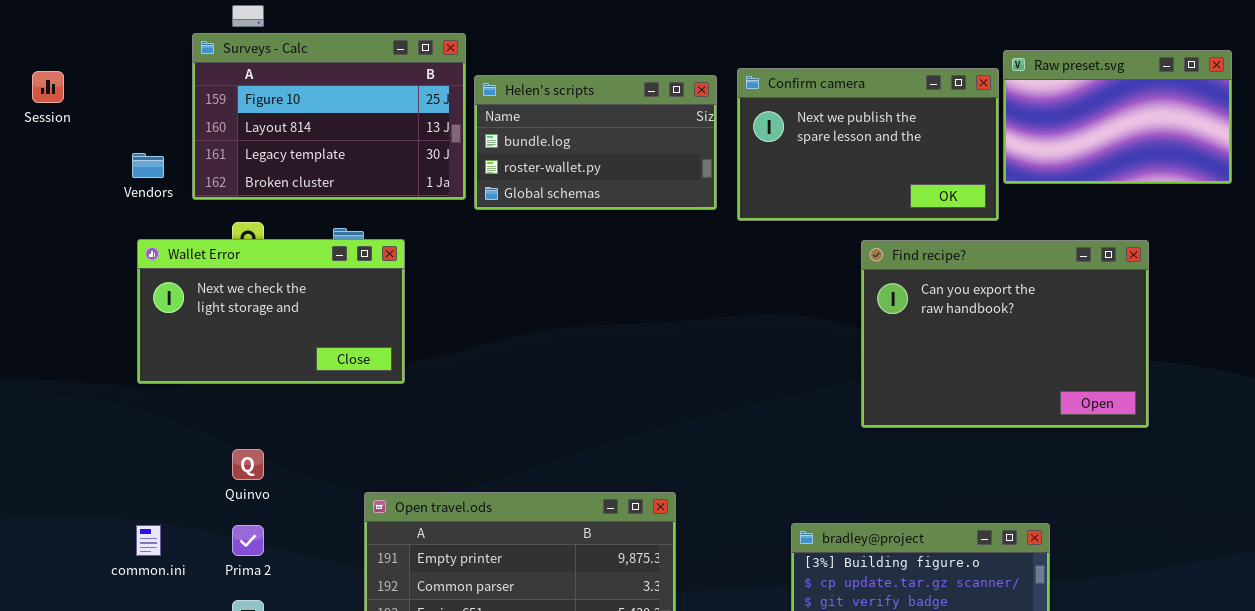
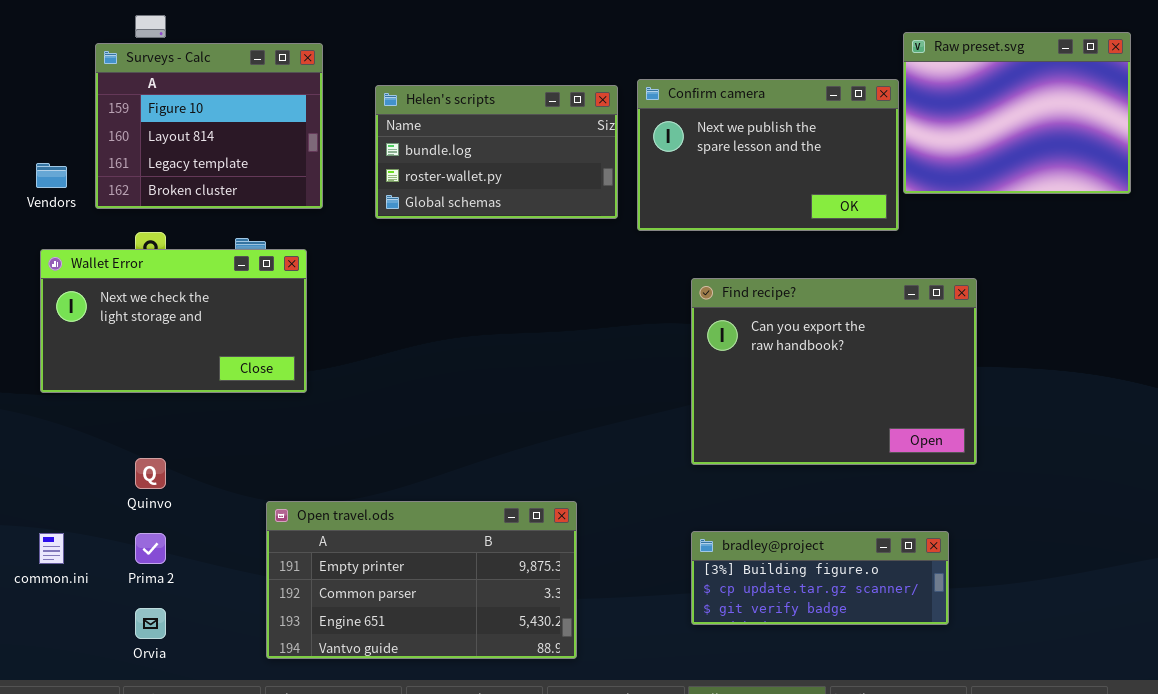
Surveys - Calc: [192,33,466,200] -> [95,43,323,209], resized
Raw preset.svg: [1003,50,1232,184] -> [903,32,1131,194], resized
Find recipe?: [861,240,1149,428] -> [691,278,977,465], moved

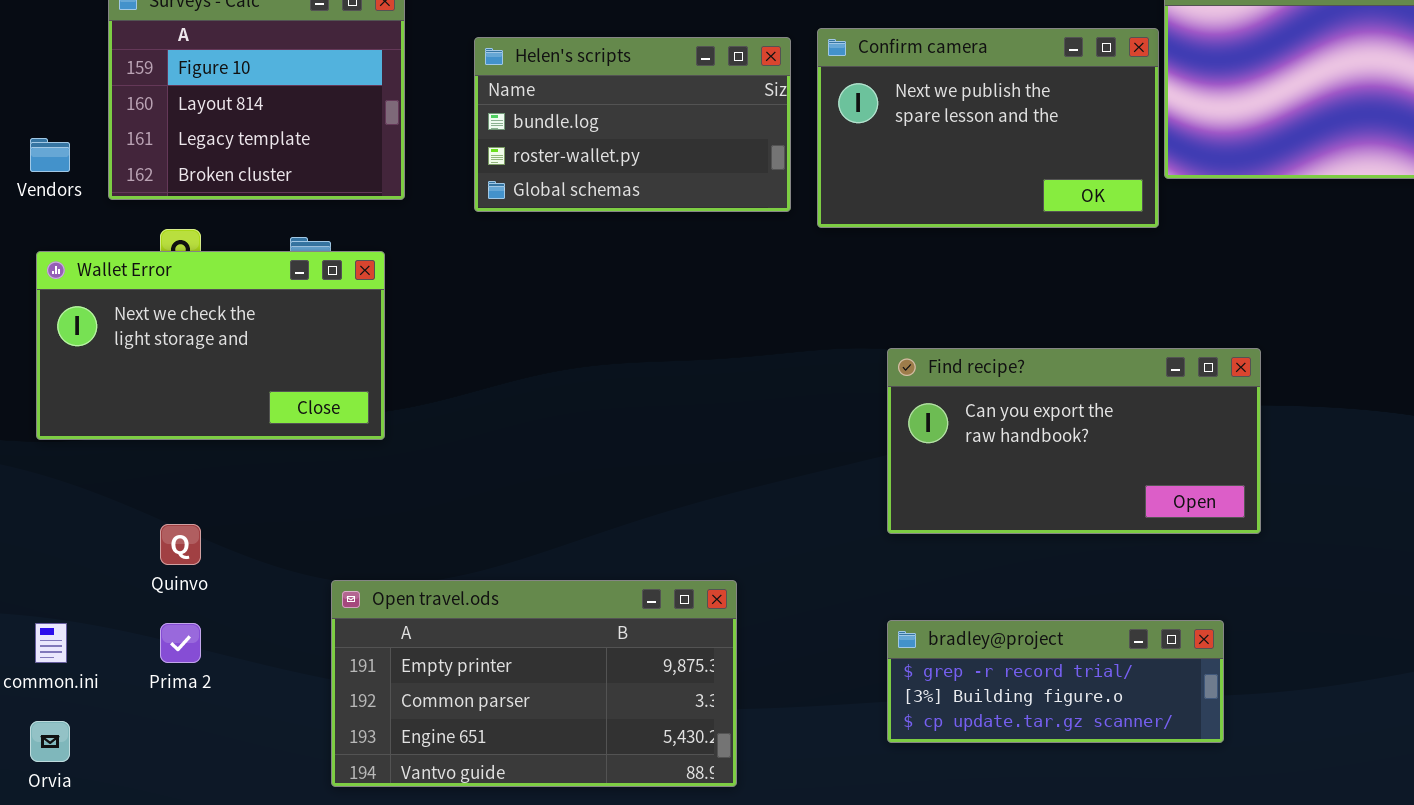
Find recipe?: [691,278,977,465] -> [887,348,1261,534], resized
bradley@project: [691,531,949,625] -> [887,620,1224,743], scrolled up 1 row
Orvia: [135,608,166,639] -> [30,721,70,762], moved

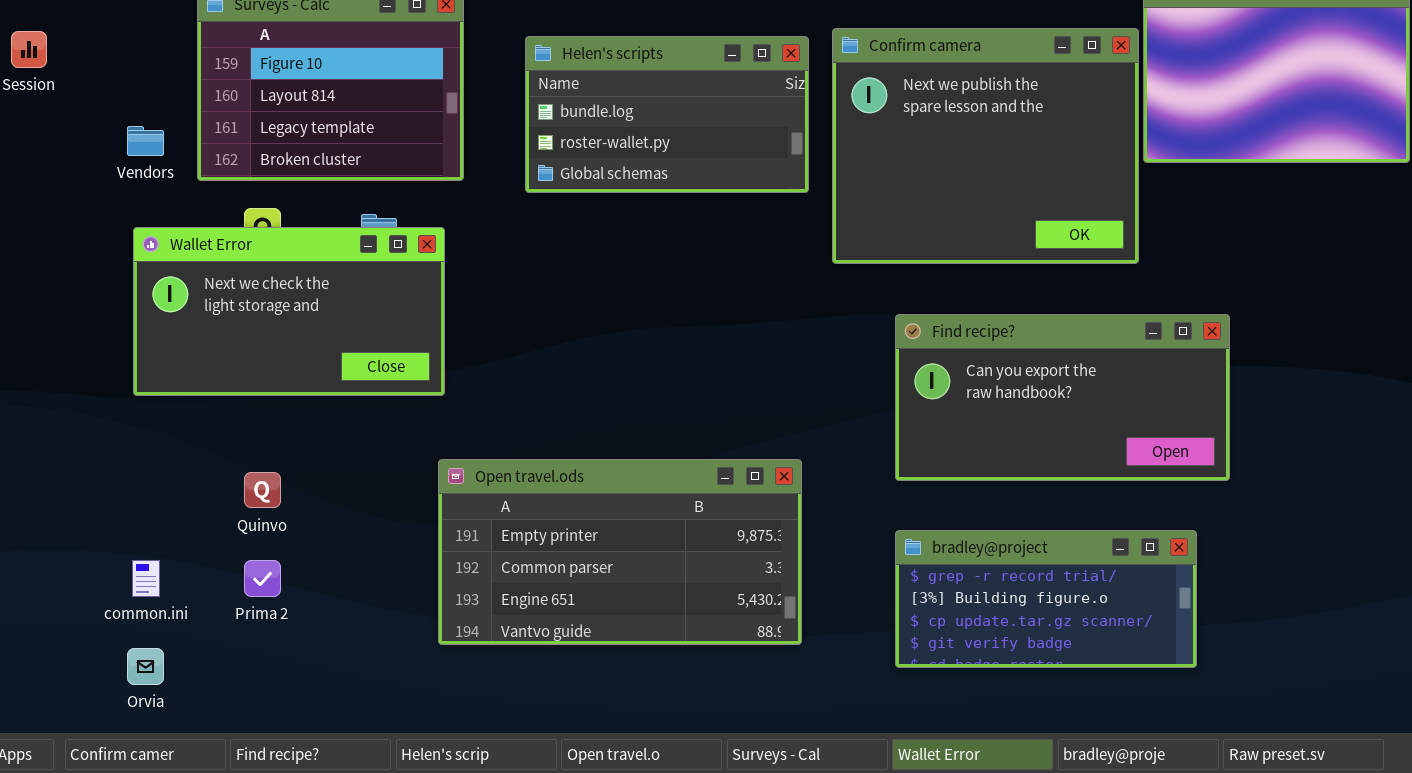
Confirm camera: [817,28,1159,228] -> [832,28,1139,264], resized
Open travel.ods: [331,580,737,787] -> [438,459,802,645], moved
bradley@project: [887,620,1224,743] -> [895,530,1197,668], resized

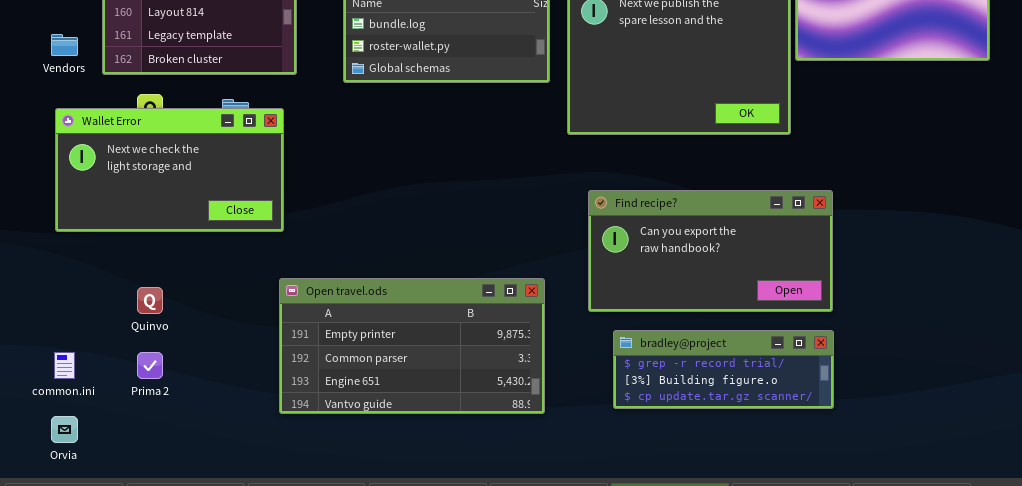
Find recipe?: [895,314,1230,481] -> [588,190,833,312], moved
bradley@project: [895,530,1197,668] -> [613,330,834,409], resized

